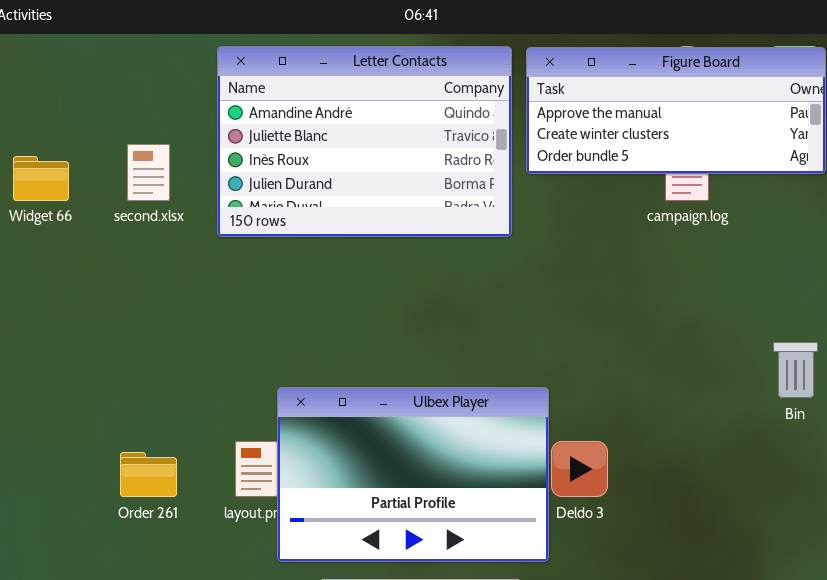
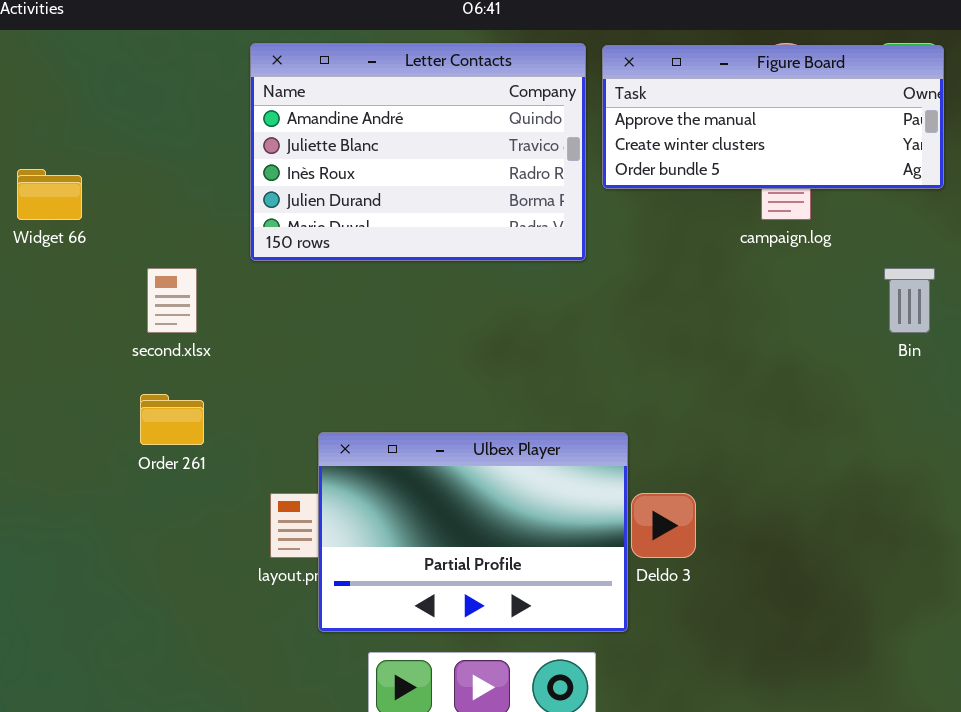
second.xlsx: [127,144,170,201] -> [147,268,197,333], moved
Bin: [773,342,818,398] -> [884,268,935,333], moved
Order 261: [120,452,177,497] -> [140,394,204,445], moved

